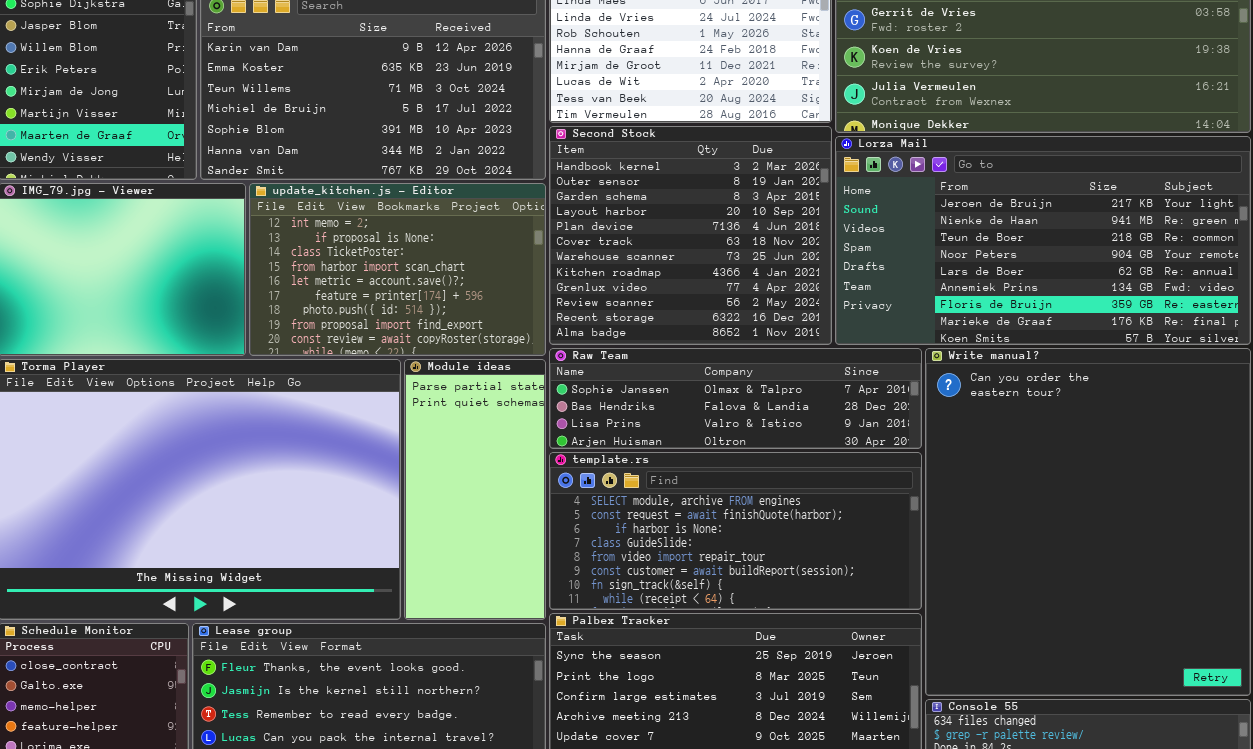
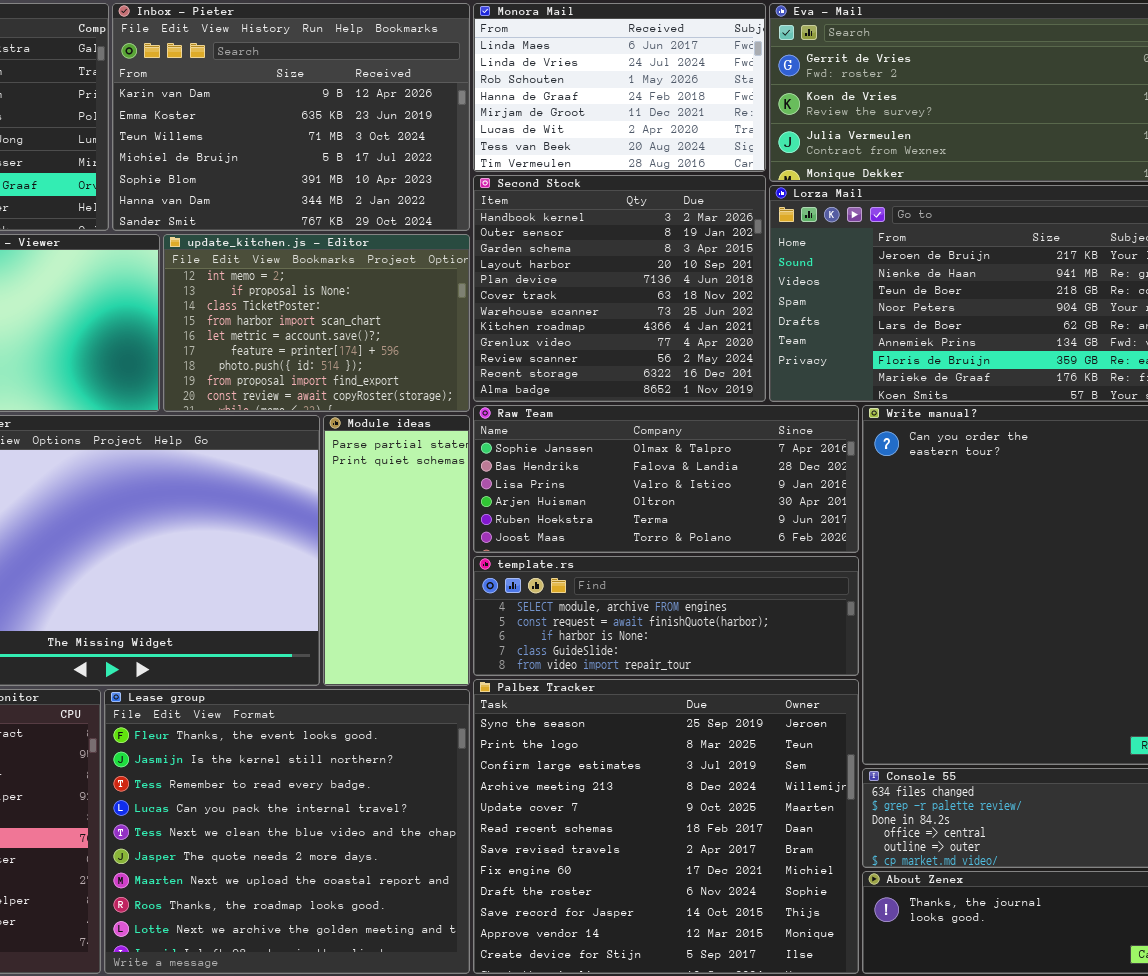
Raw Team: [549,348,922,449] -> [473,405,859,553], resized
template.rs: [549,452,922,610] -> [473,556,859,676], resized

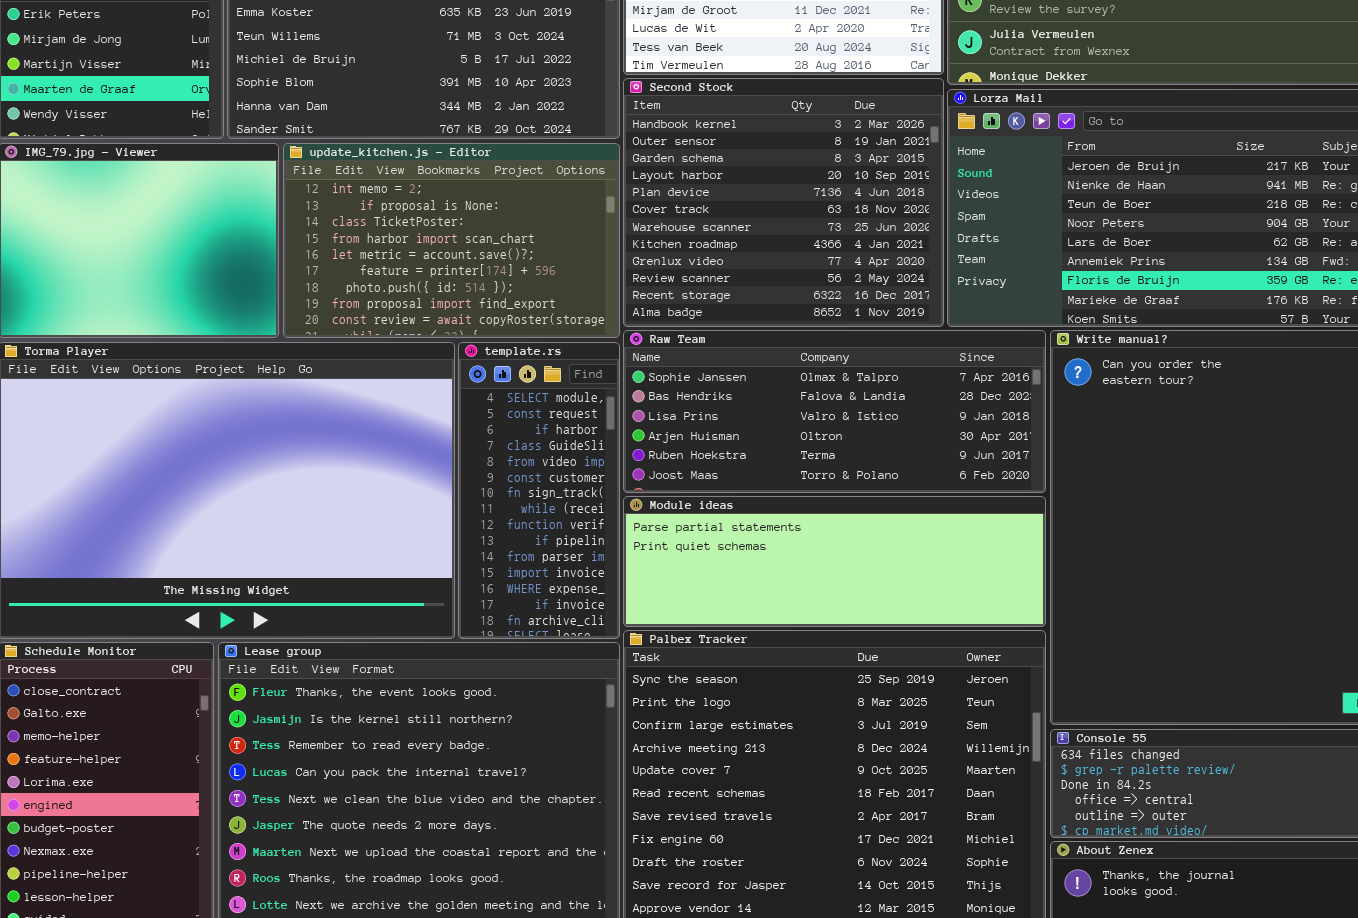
Module ideas: [323,415,470,686] -> [623,496,1046,627], moved, resized
template.rs: [473,556,859,676] -> [458,342,620,639], moved, resized

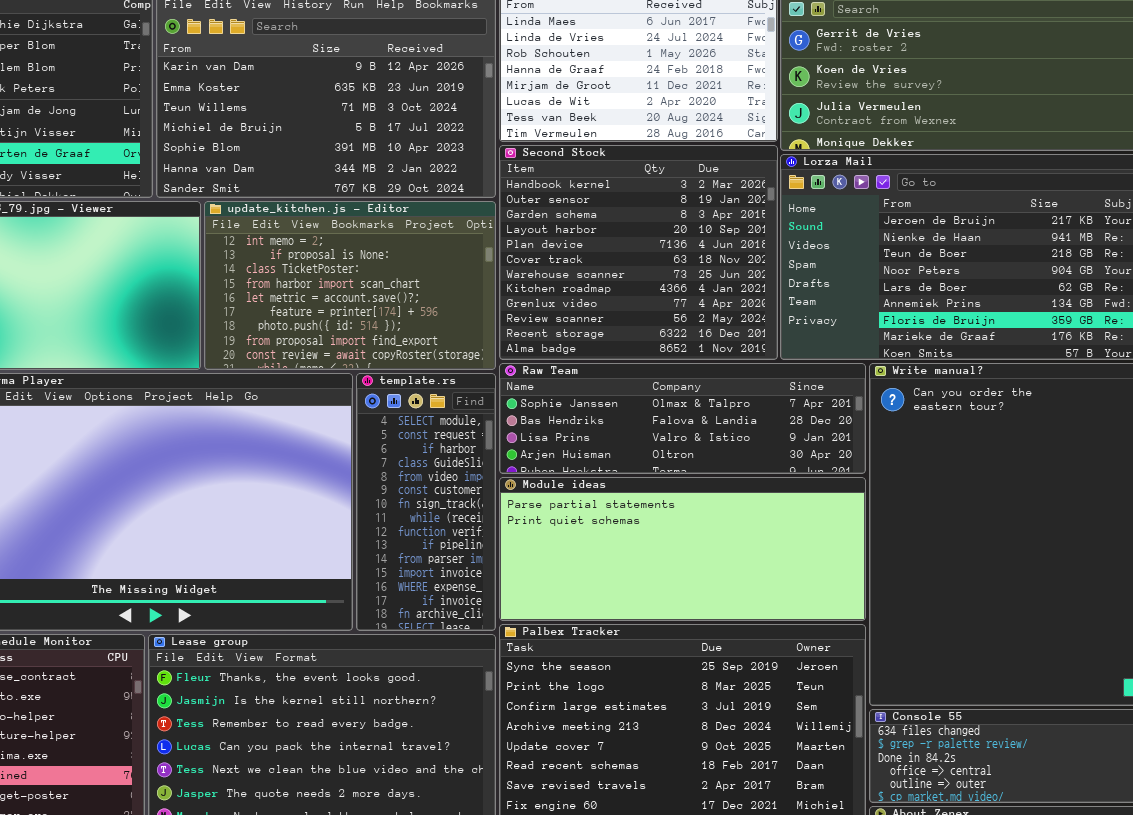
Raw Team: [623,330,1046,493] -> [499,363,866,474], resized
Module ideas: [623,496,1046,627] -> [499,477,866,621], resized

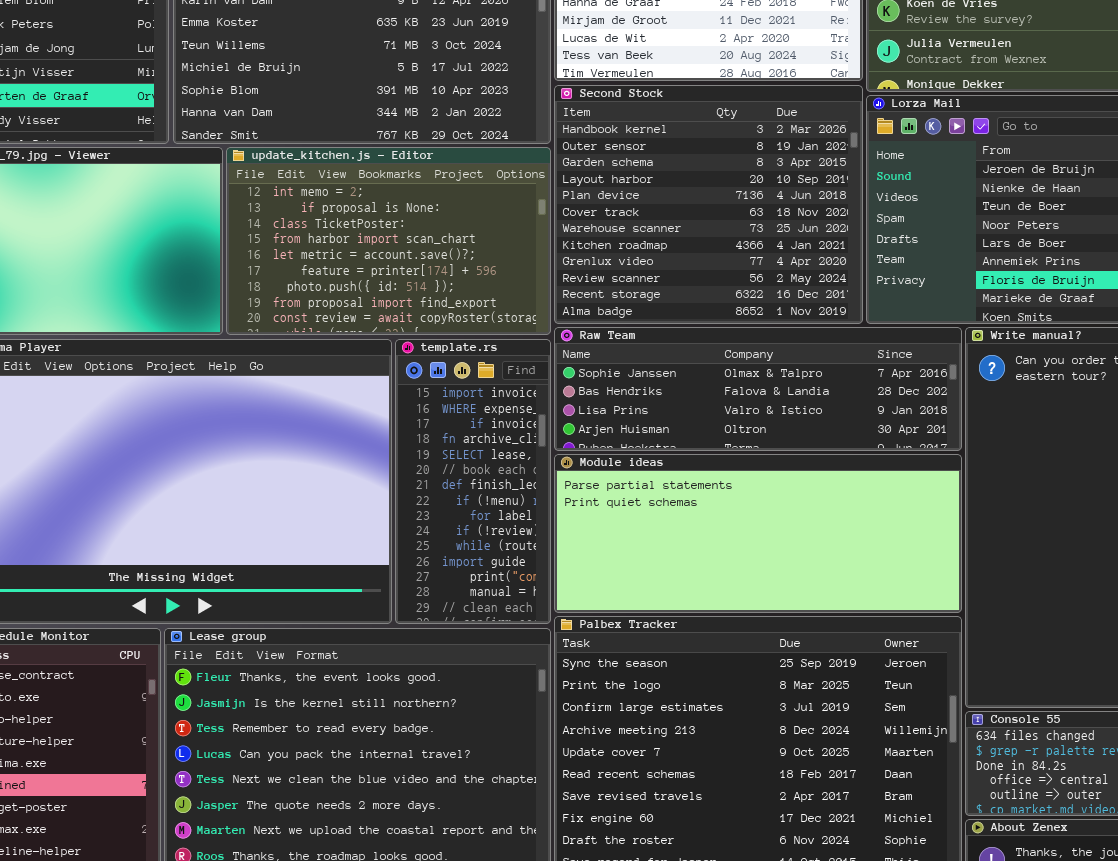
template.rs: [356,373,496,631] -> [395,339,551,624], scrolled down 11 rows

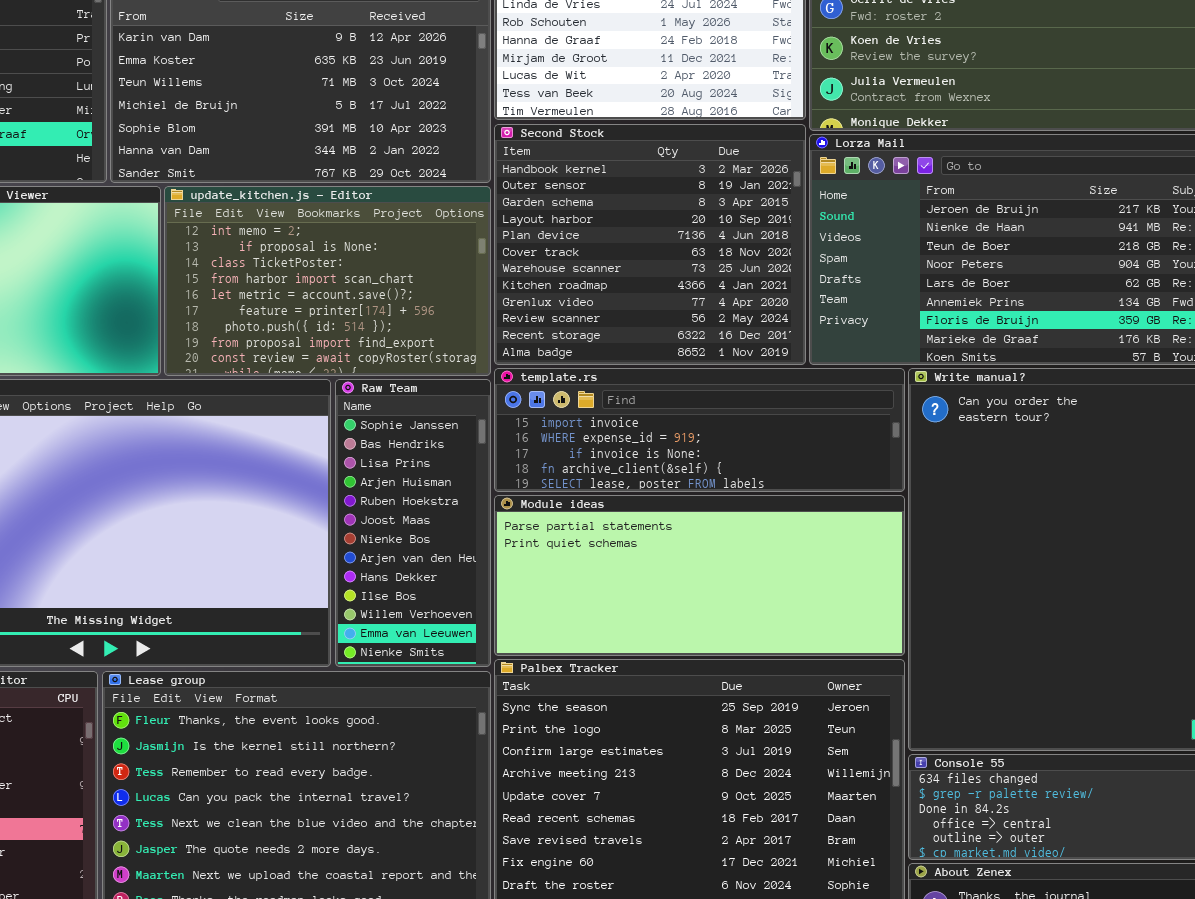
Raw Team: [554,327,962,451] -> [335,379,491,667], moved, resized
template.rs: [395,339,551,624] -> [494,368,905,492], moved, resized

